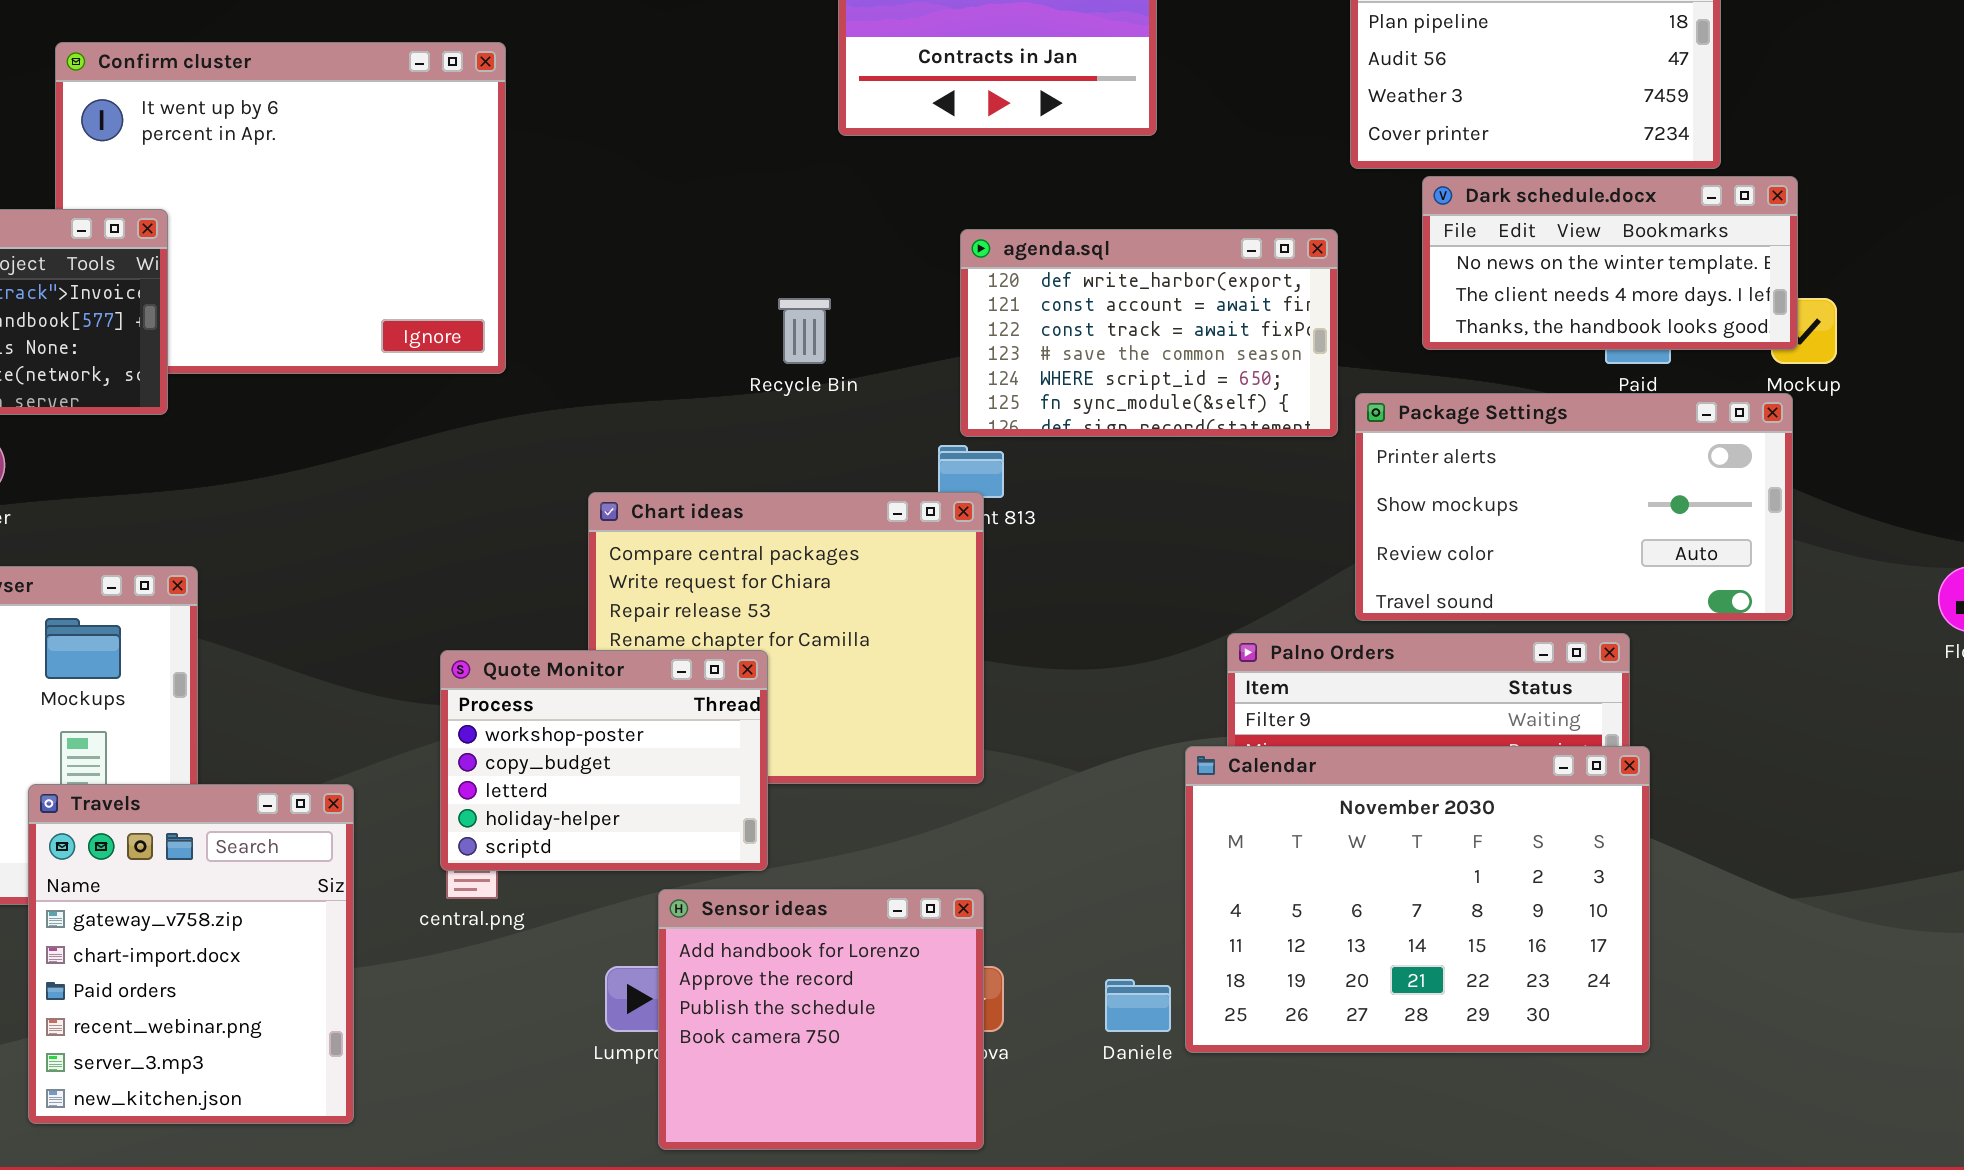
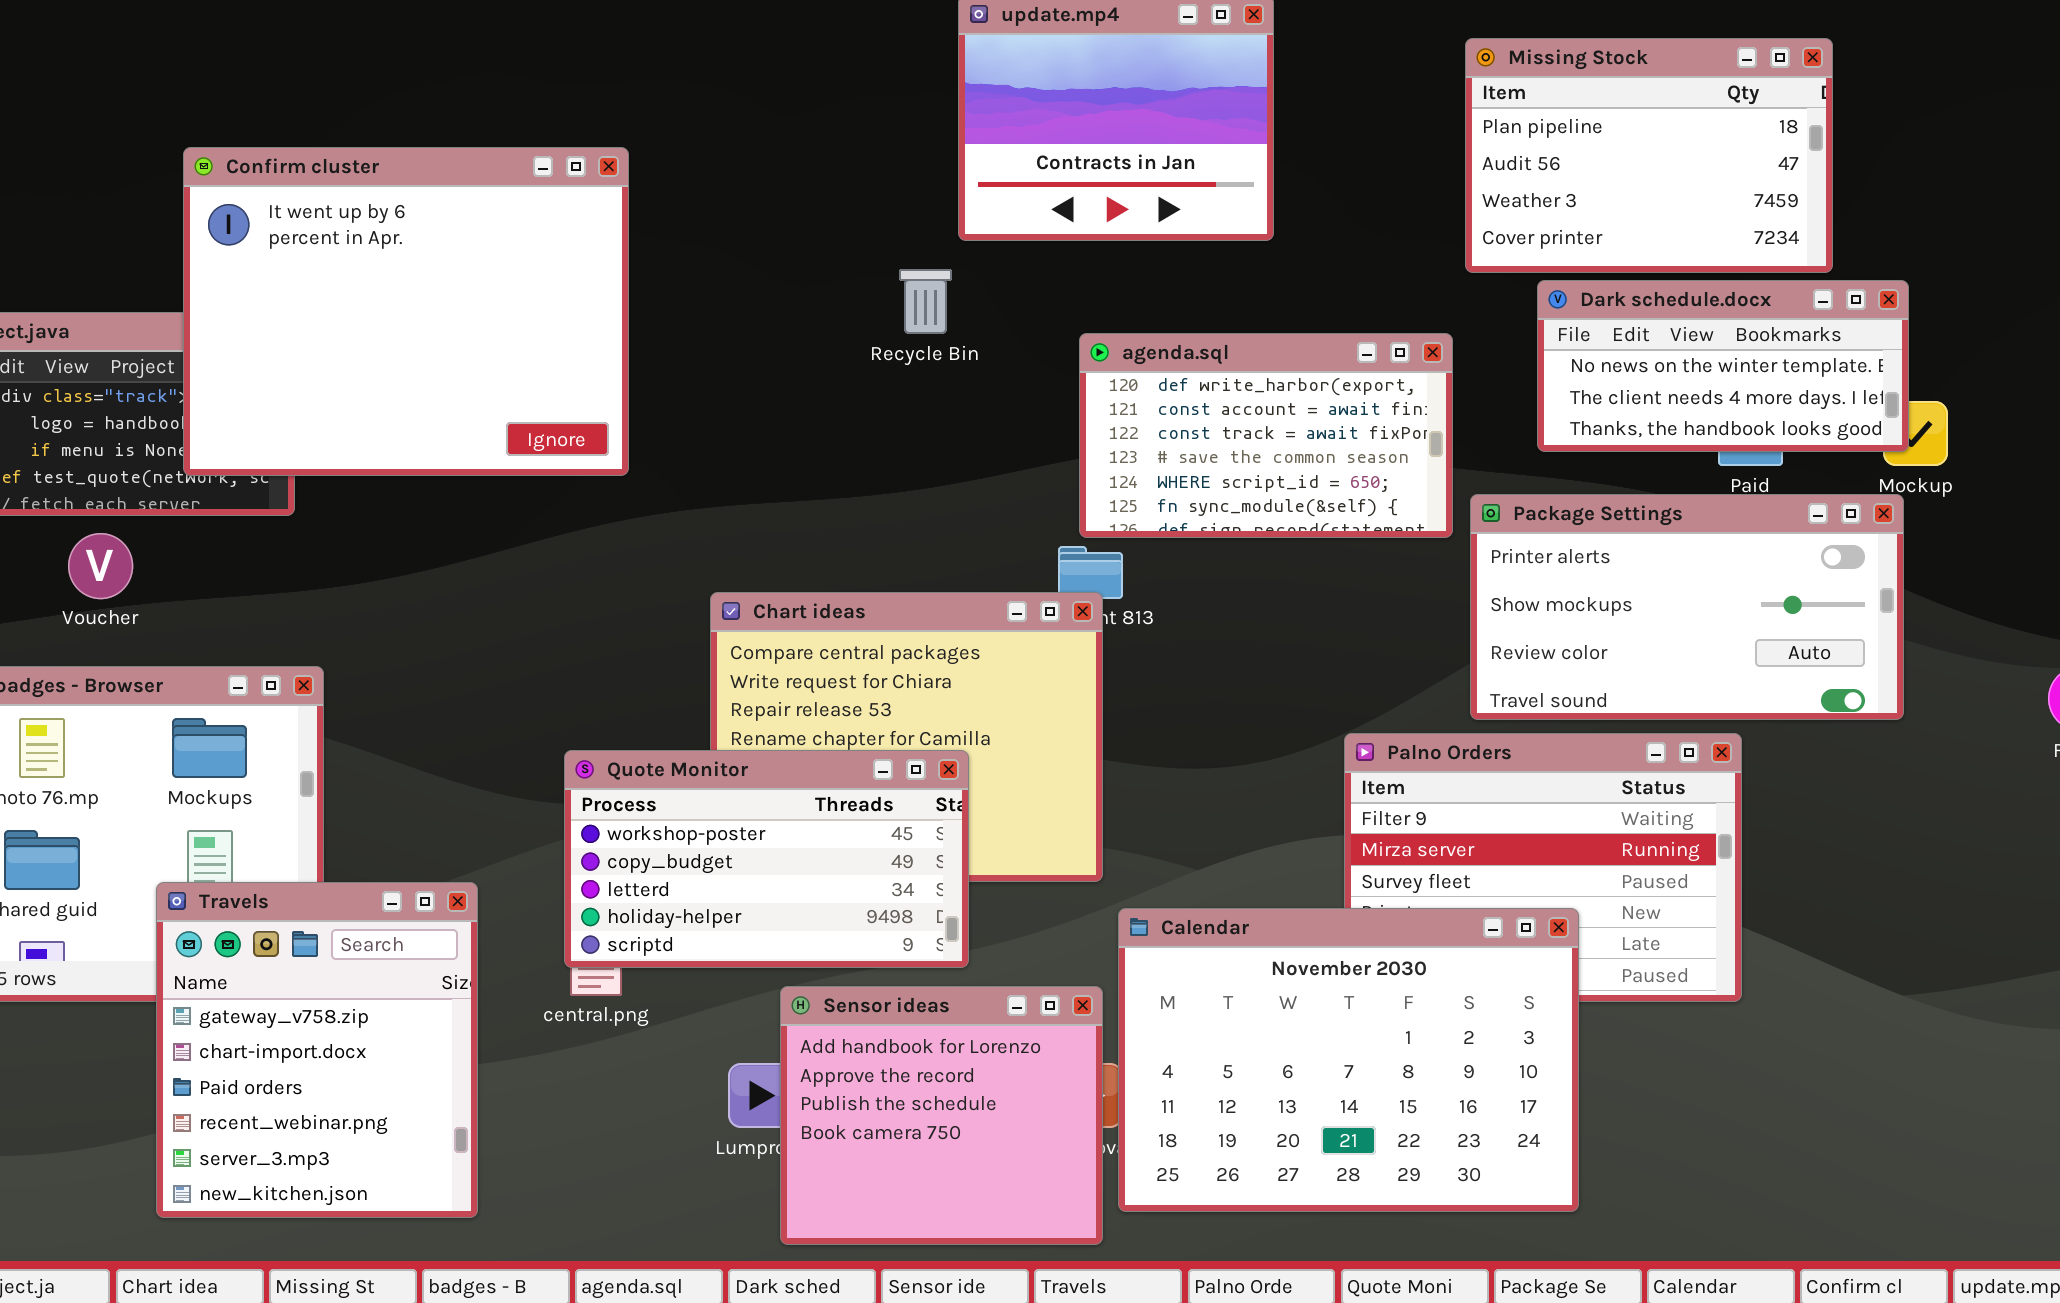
Confirm cluster: [55,42,506,374] -> [183,147,629,476], raised
Recycle Bin: [778,298,831,364] -> [899,269,952,334], moved
Quote Monitor: [440,650,768,871] -> [564,750,969,968], resized
Calendar: [1185,746,1650,1053] -> [1118,908,1579,1212], moved

